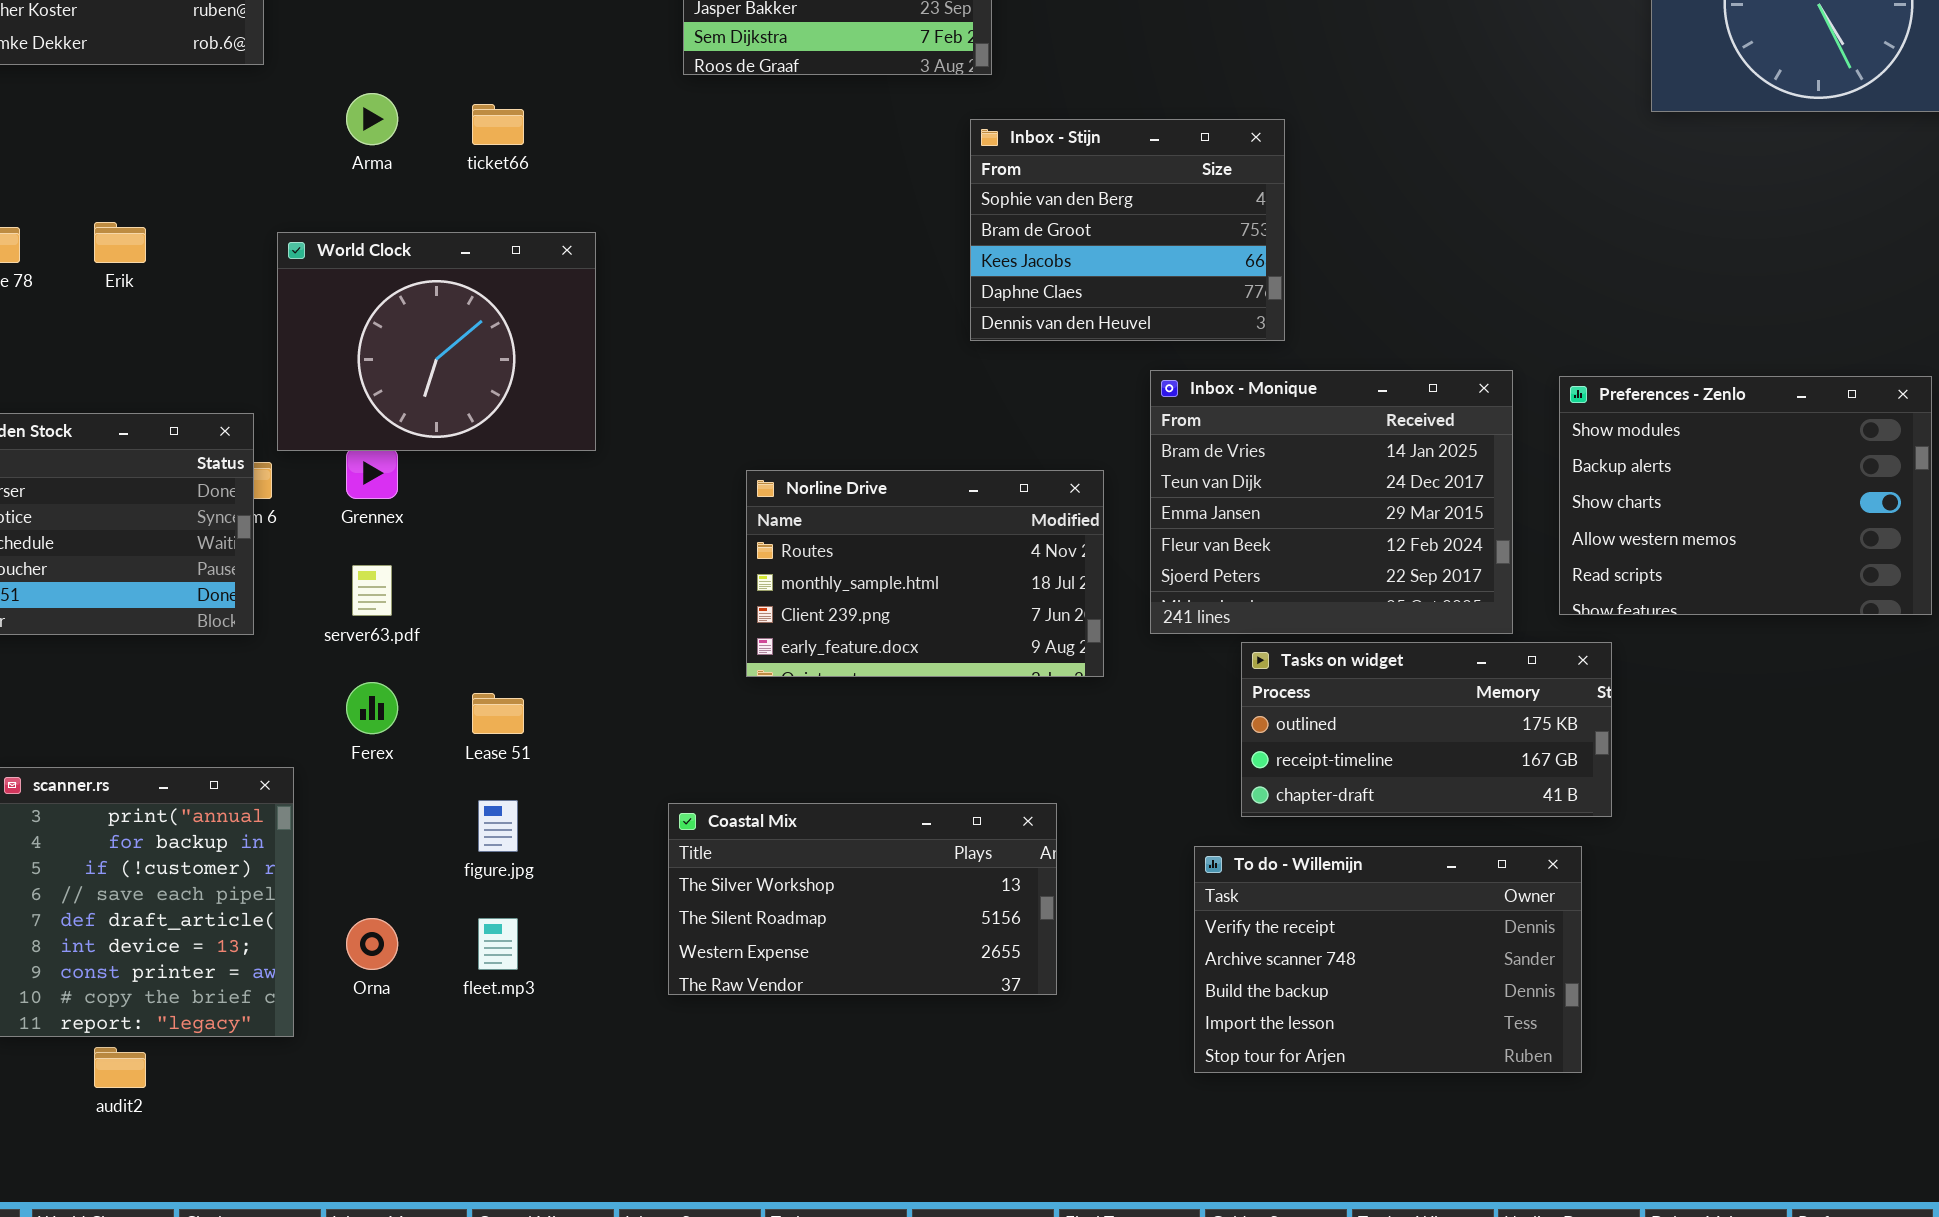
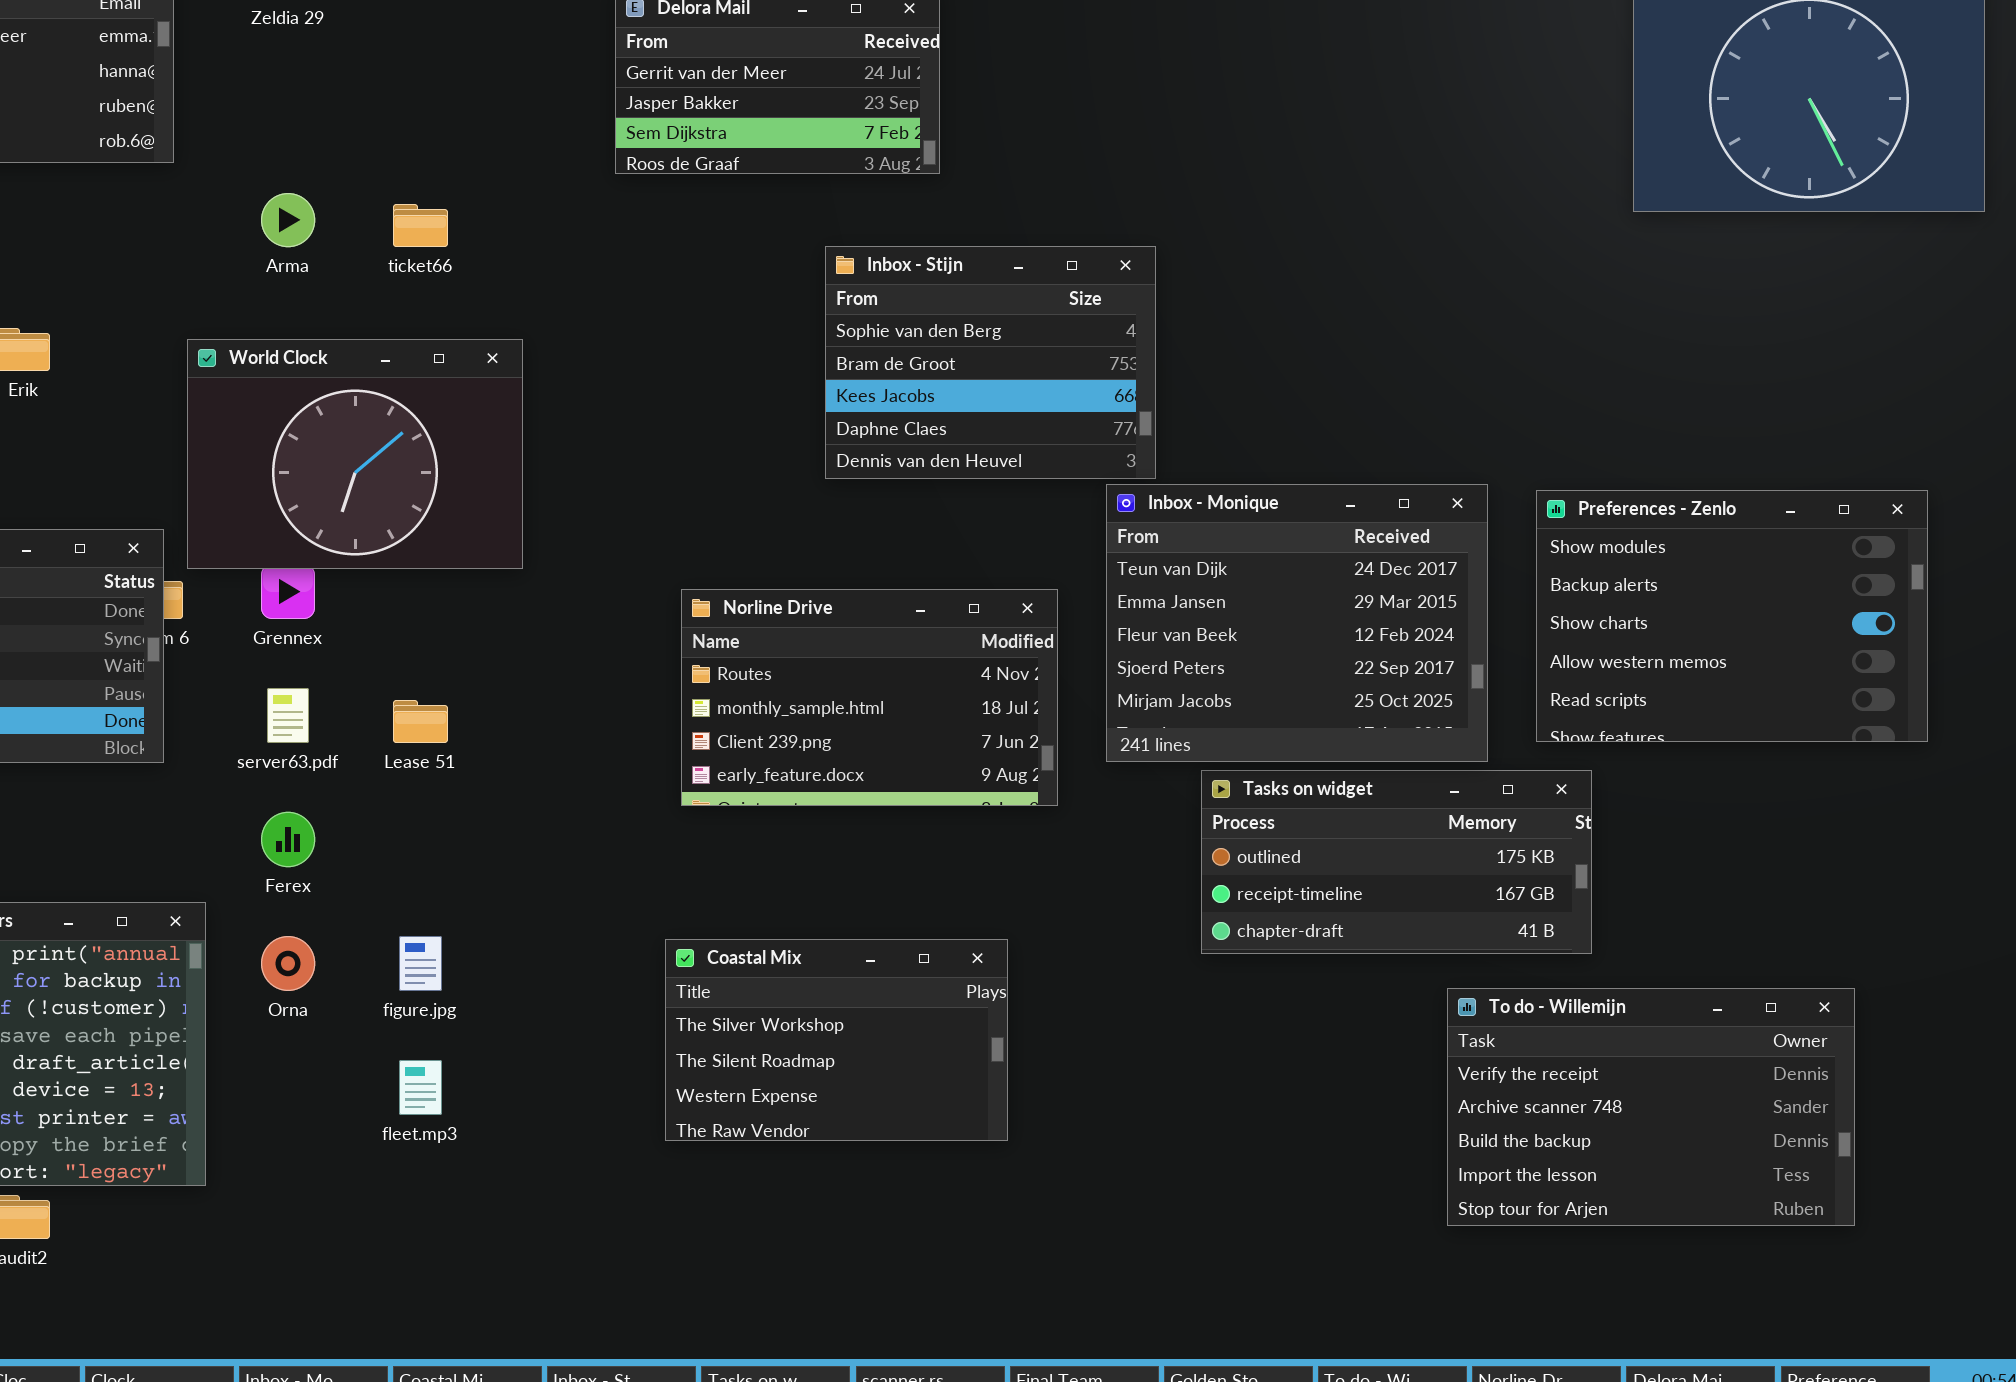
Inbox - Stijn: [970,119,1285,341] -> [825,246,1156,479], moved
Inbox - Monique: [1150,370,1513,634] -> [1106,484,1488,762], scrolled down 1 row
Lease 51: [472,693,524,734] -> [393,700,448,743], moved
Coastal Mix: [668,803,1057,995] -> [665,939,1008,1141], resized
To do - Willemijn: [1194,846,1582,1073] -> [1447,988,1855,1226], moved
Orna: [346,918,398,970] -> [261,936,315,991], moved

